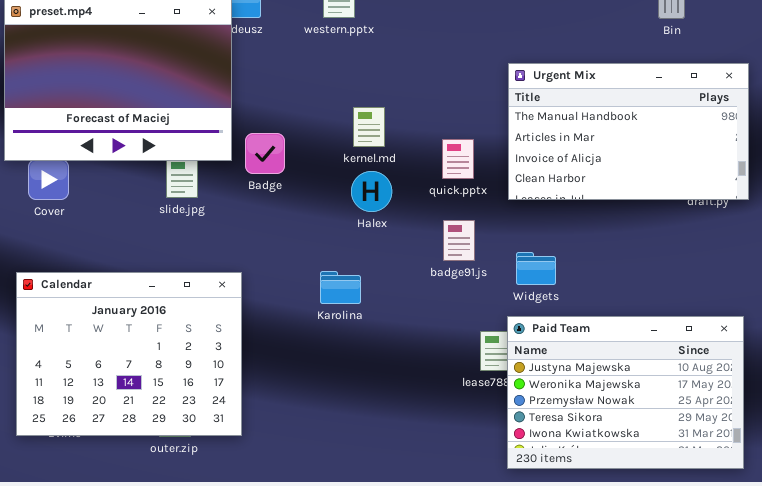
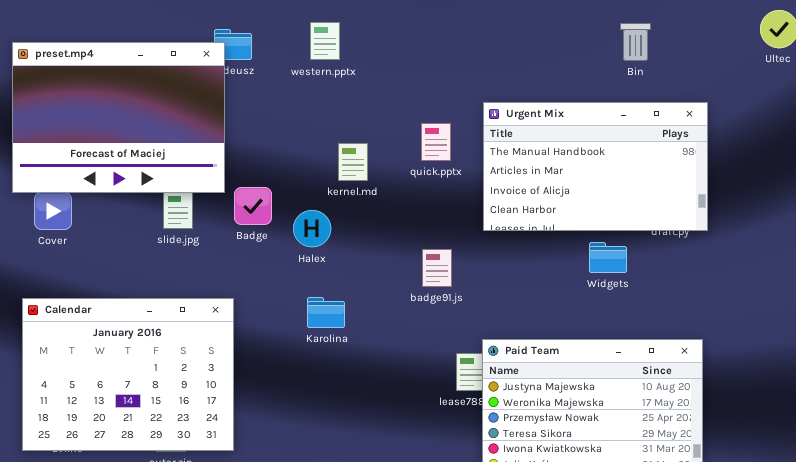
Badge: [245,133,285,174] -> [234,187,272,225], moved
quick.pptx: [442,139,474,179] -> [421,123,451,161], moved
Halex: [351,171,392,212] -> [293,210,331,247], moved
Widgets: [516,252,556,285] -> [589,242,627,273], moved

